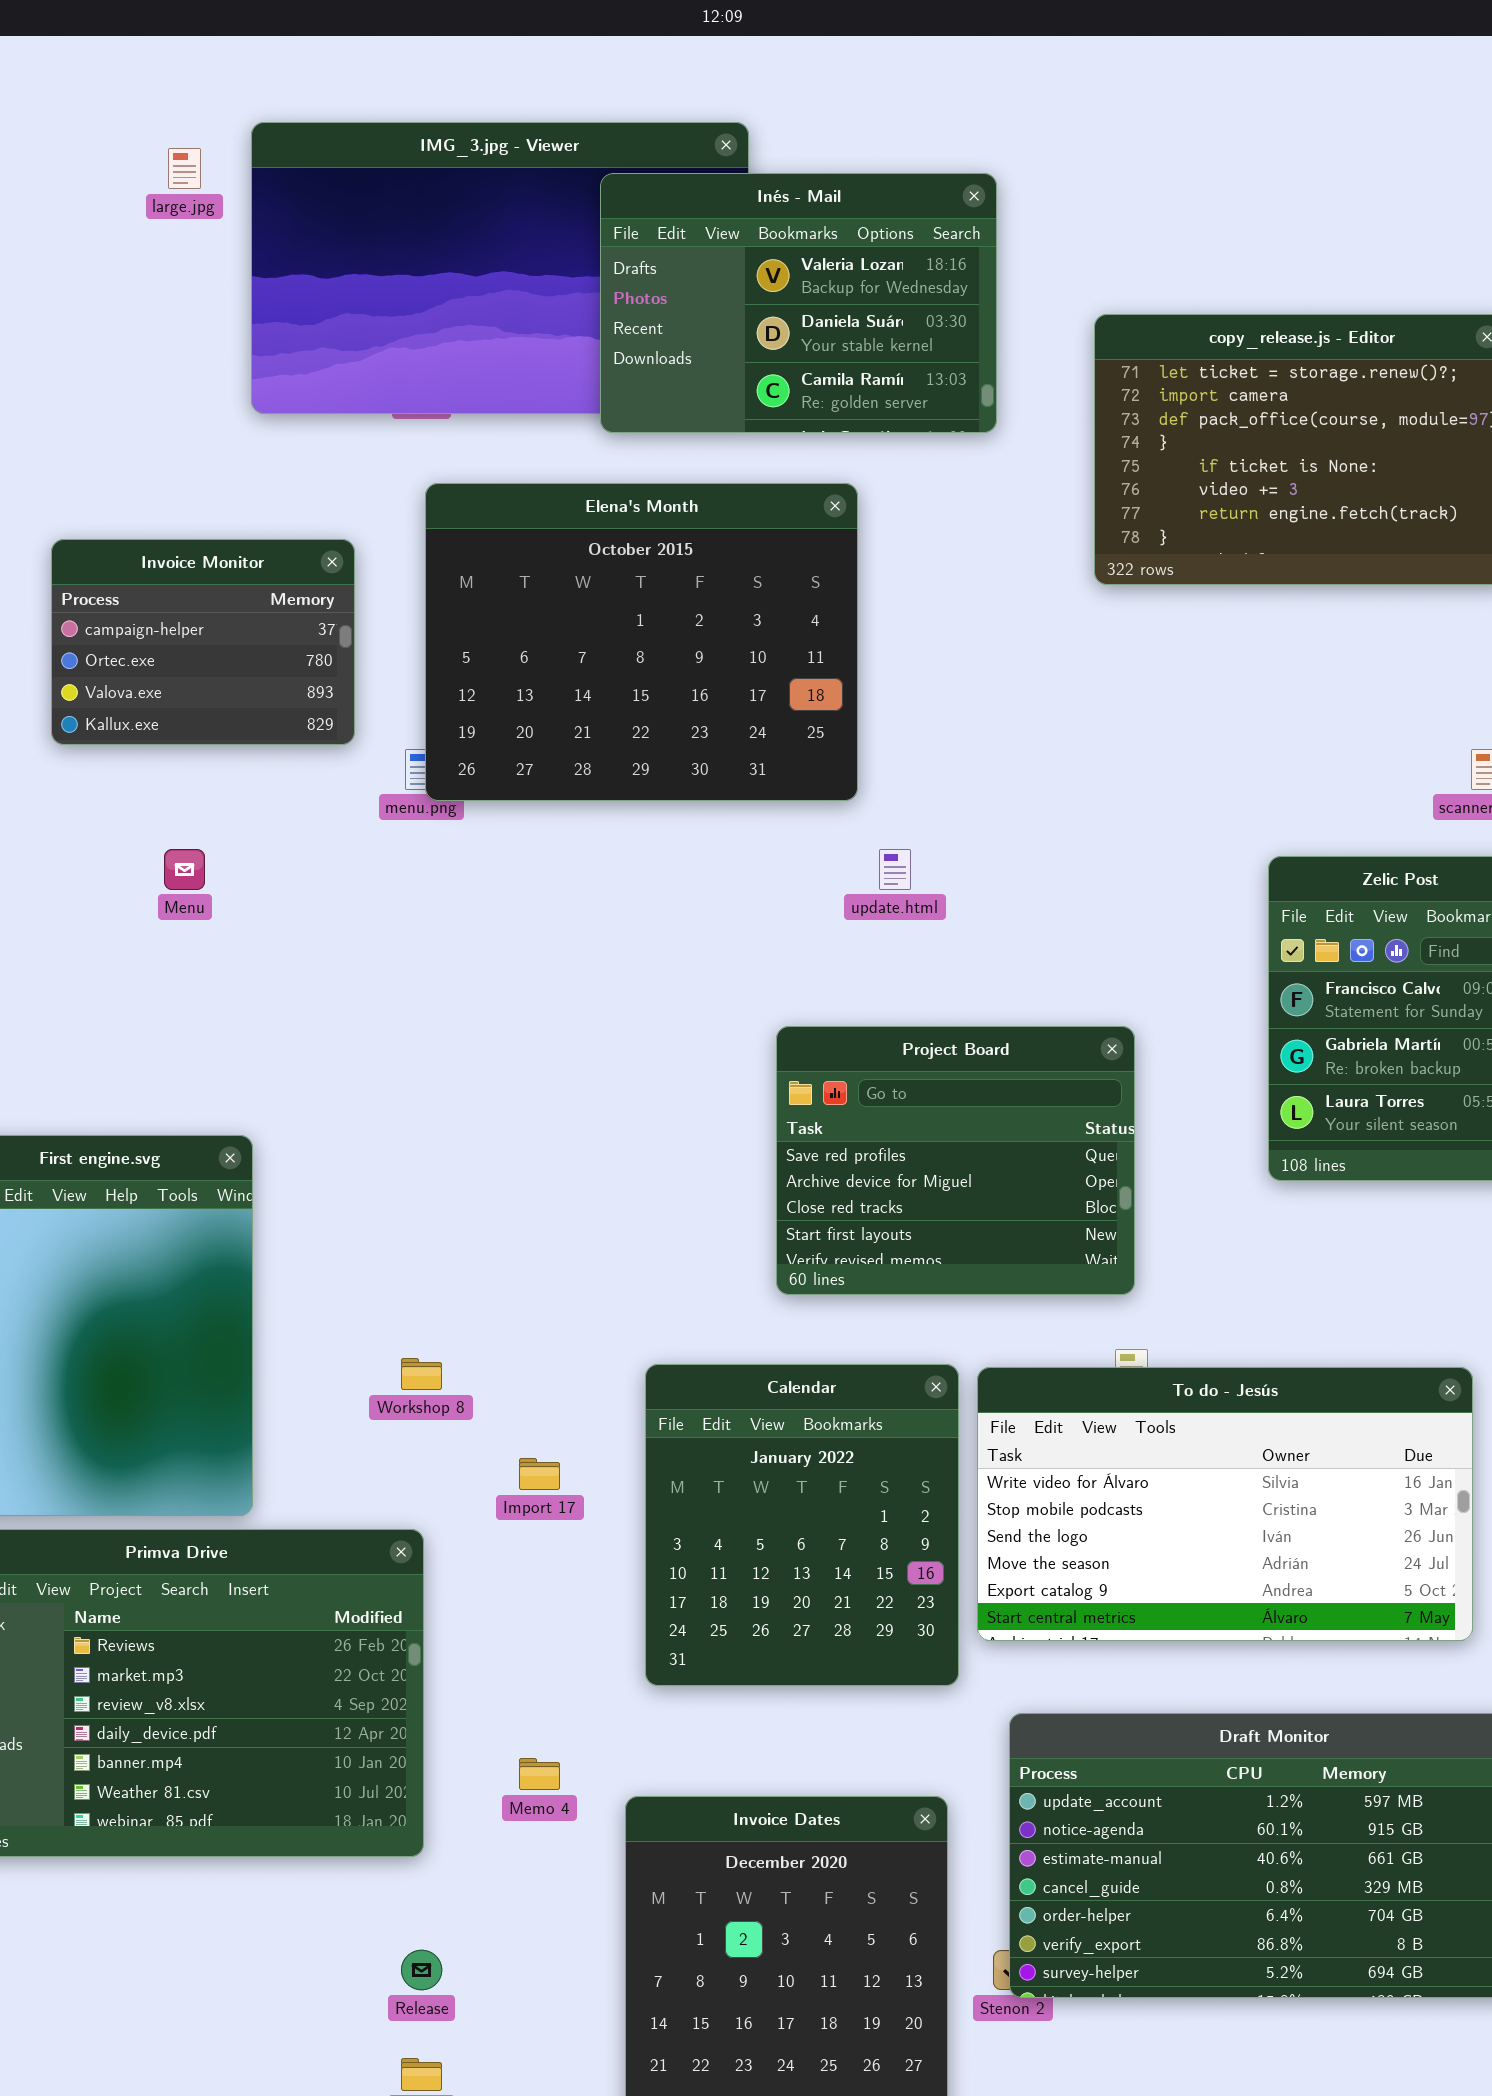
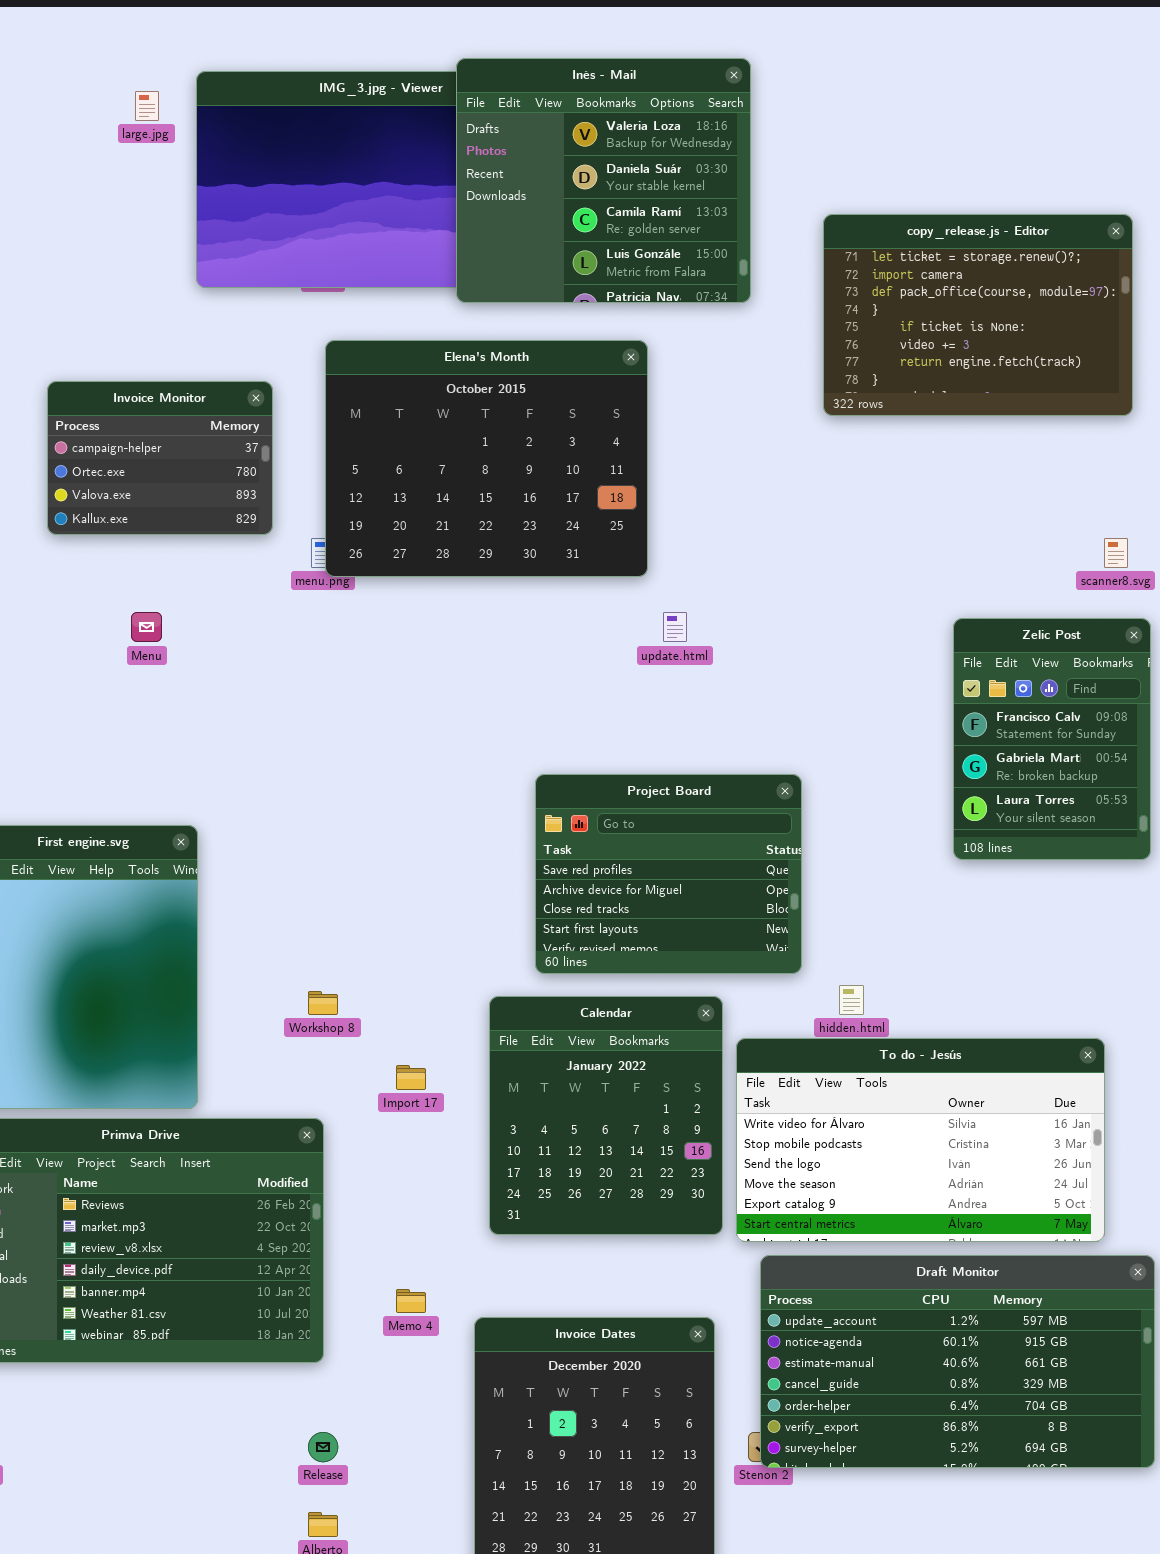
Inés - Mail: [600,173,997,433] -> [456,58,751,303], resized
Project Board: [776,1026,1135,1295] -> [535,774,802,974], moved
To do - Jesús: [977,1367,1473,1641] -> [736,1038,1105,1242], moved

